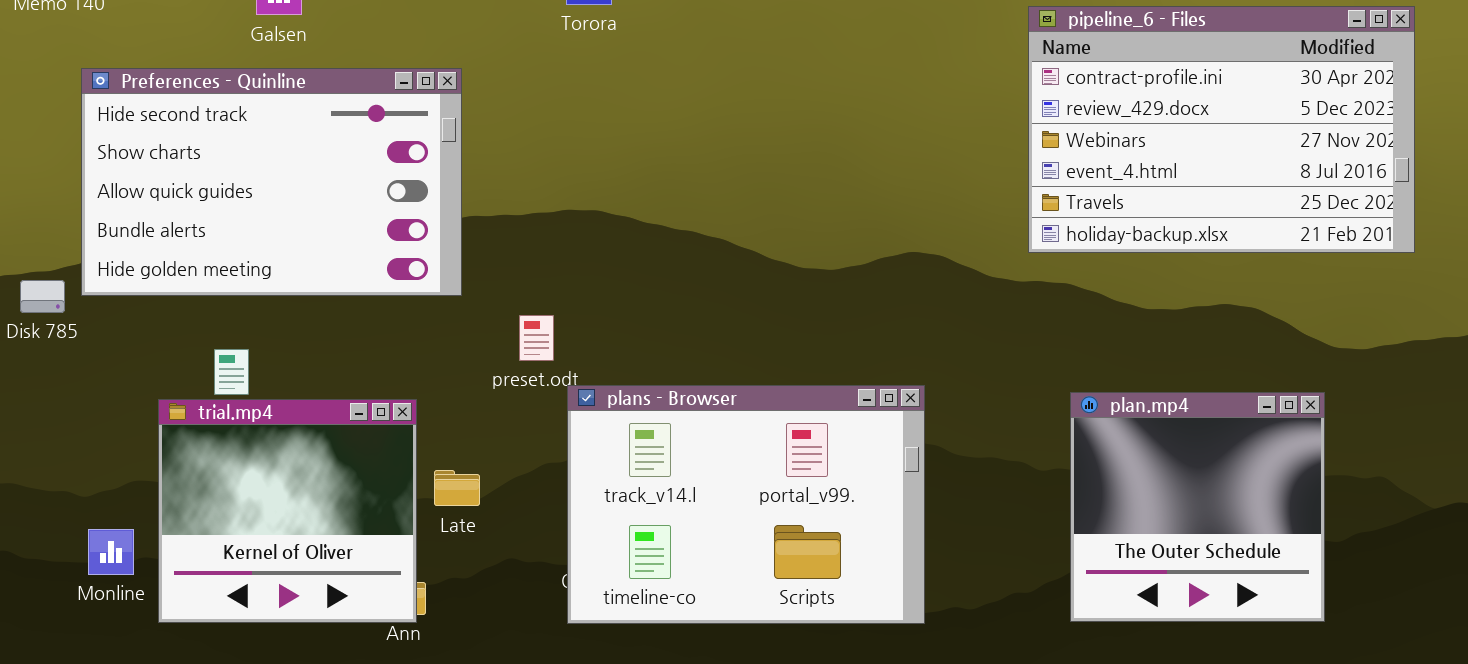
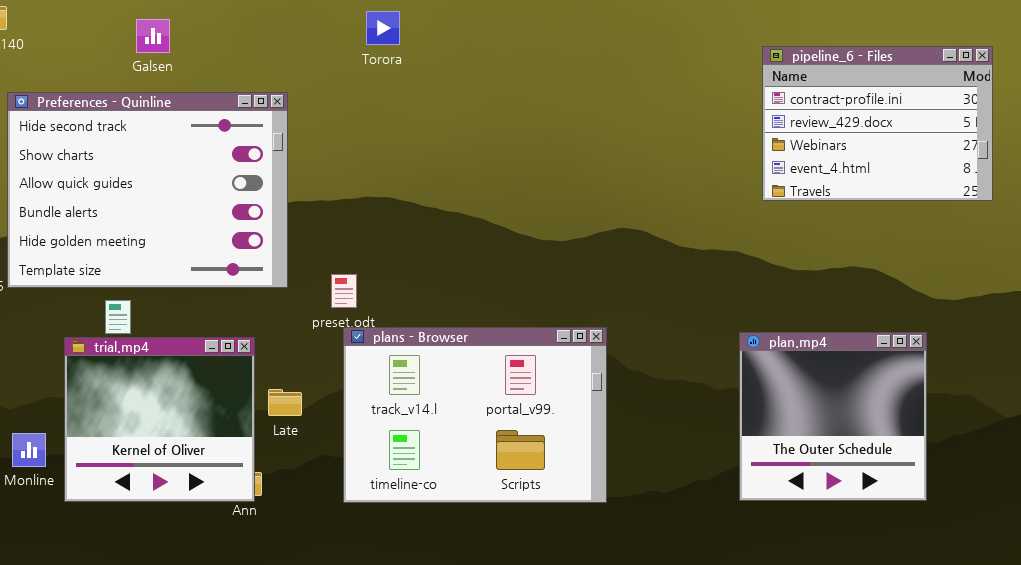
pipeline_6 - Files: [1028,6,1415,253] -> [762,46,993,201], resized
Preferences - Quinline: [81,68,462,296] -> [7,92,288,288], resized
plans - Browser: [567,385,925,624] -> [343,327,607,503], moved

